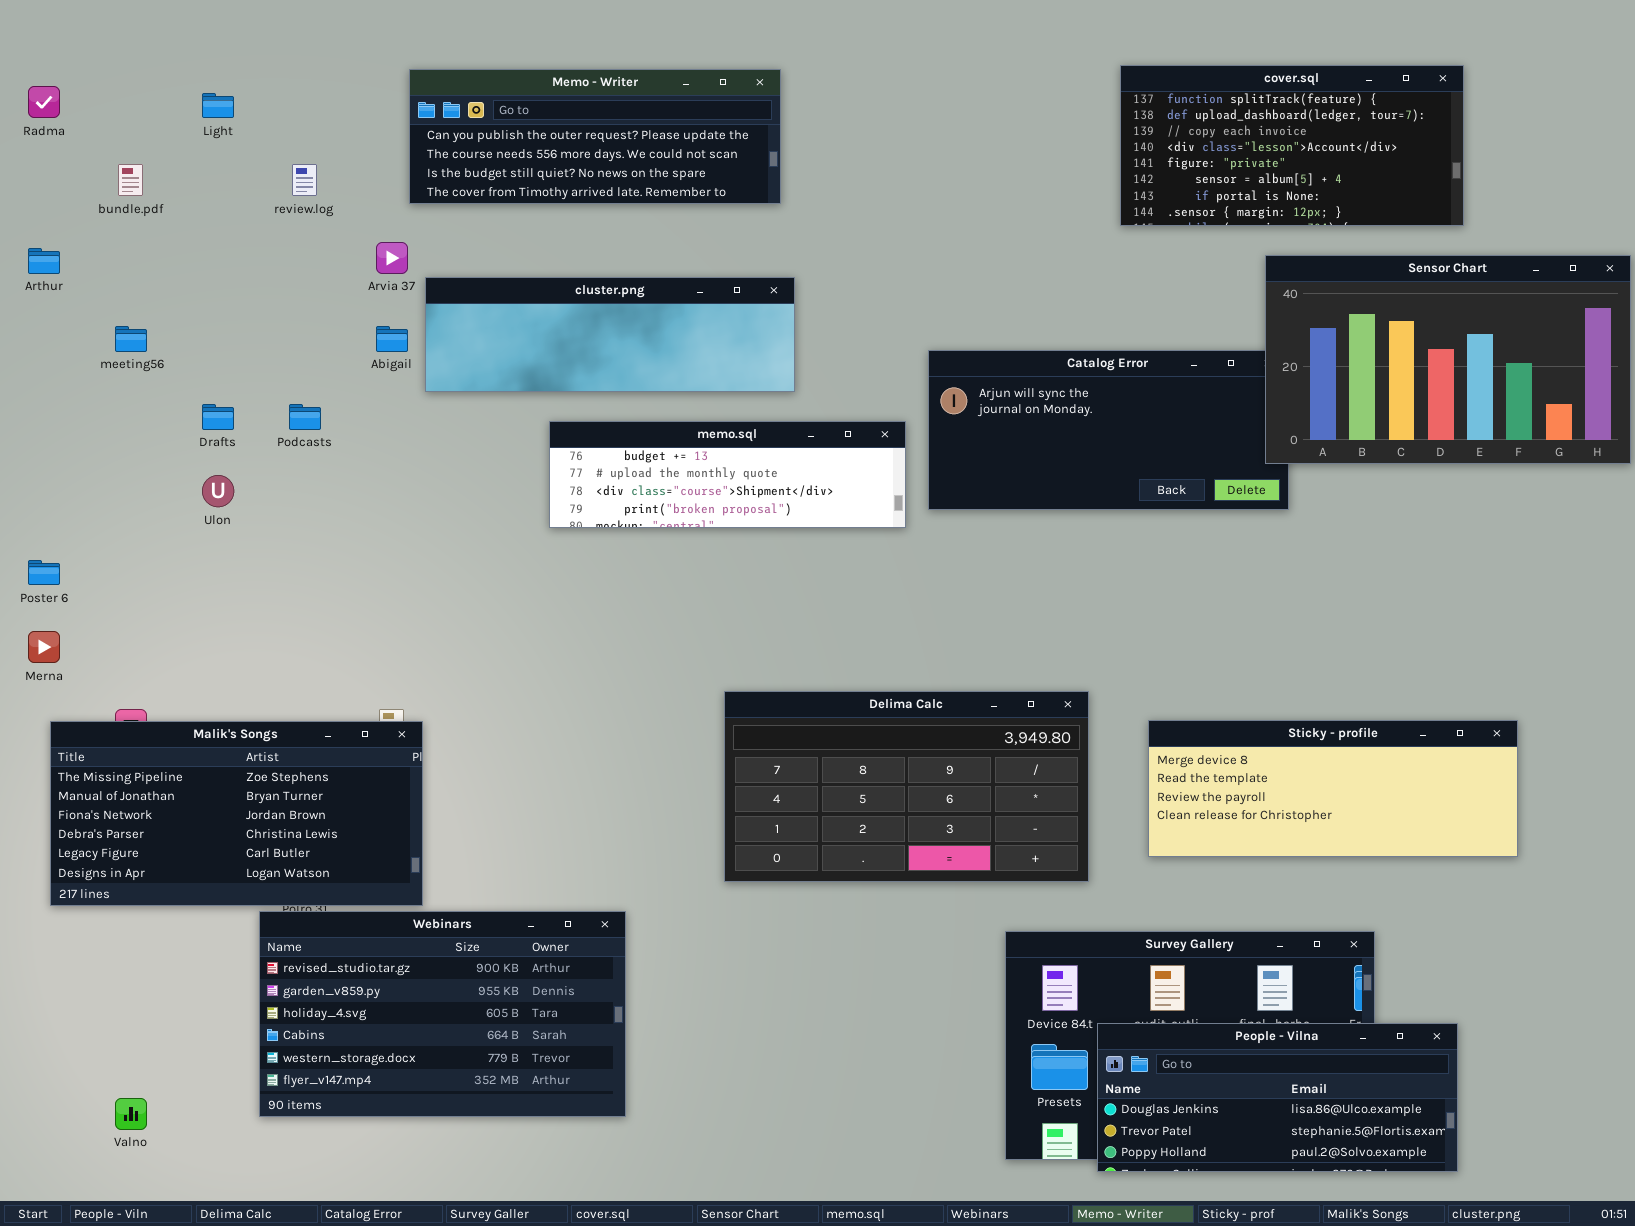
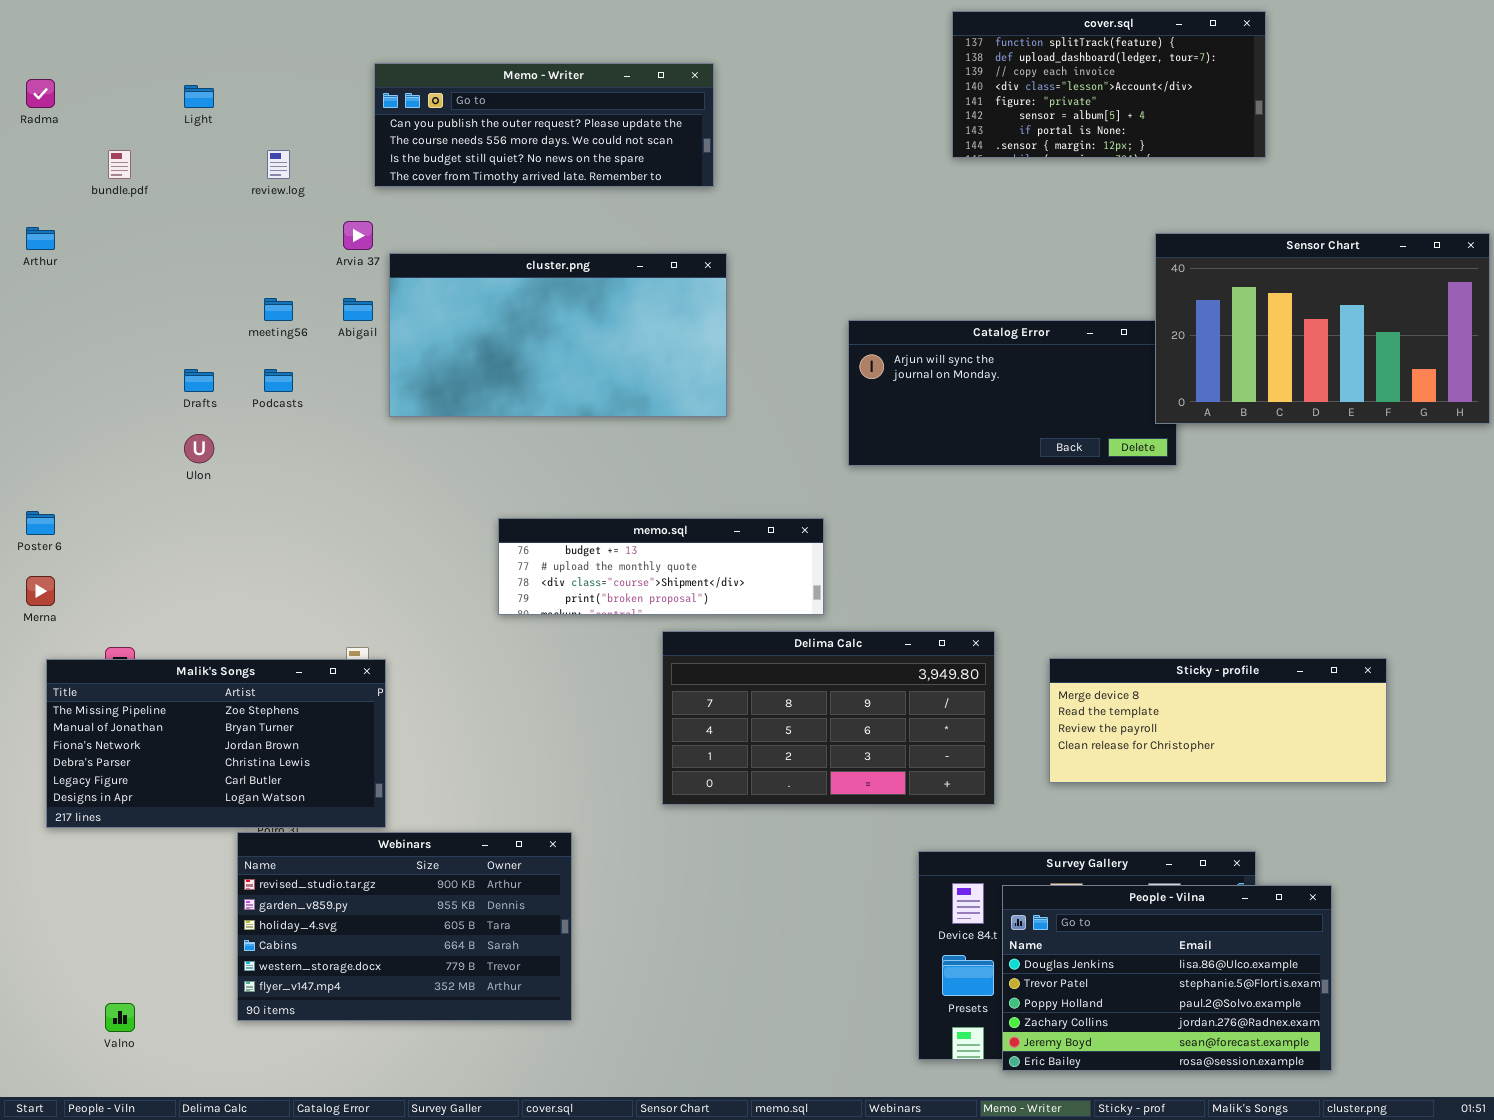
cover.sql: [1120,65,1464,226] -> [952,11,1266,158], moved
cluster.png: [425,277,795,392] -> [389,253,727,417], resized
meeting56: [115,326,147,352] -> [264,298,293,321], moved
memo.sql: [549,421,906,528] -> [498,518,824,615], moved
People - Vilna: [1097,1023,1458,1172] -> [1002,885,1332,1071], resized

